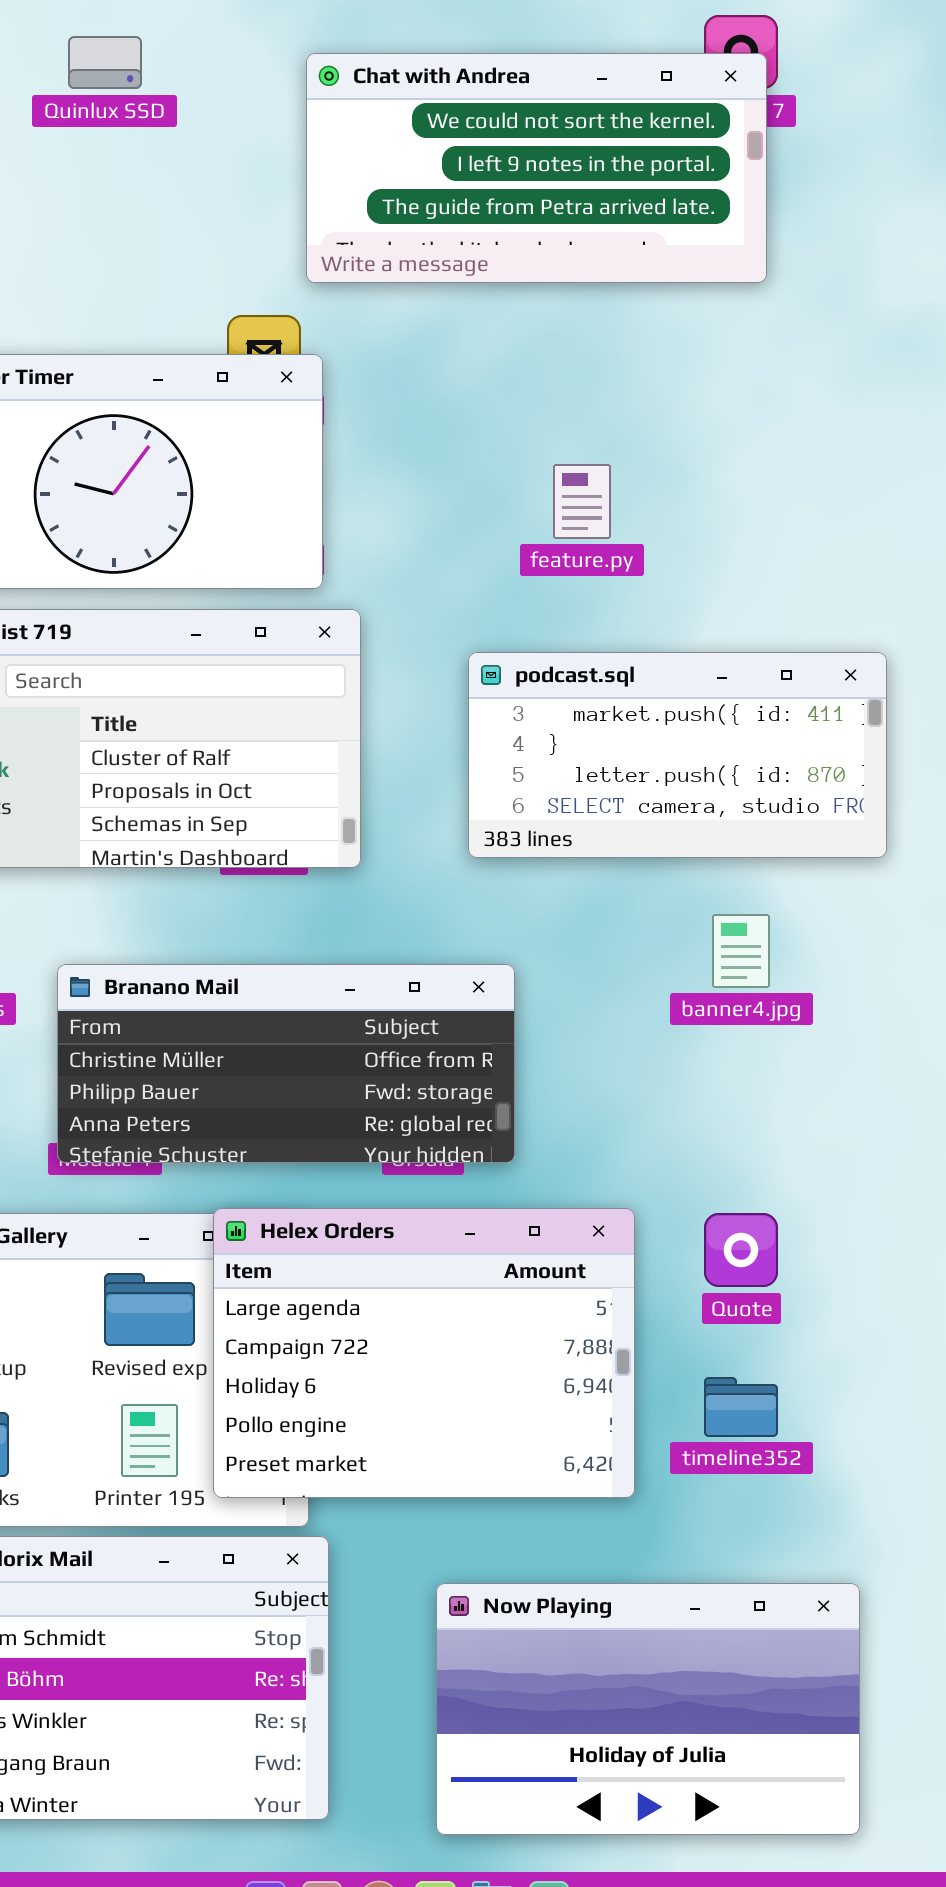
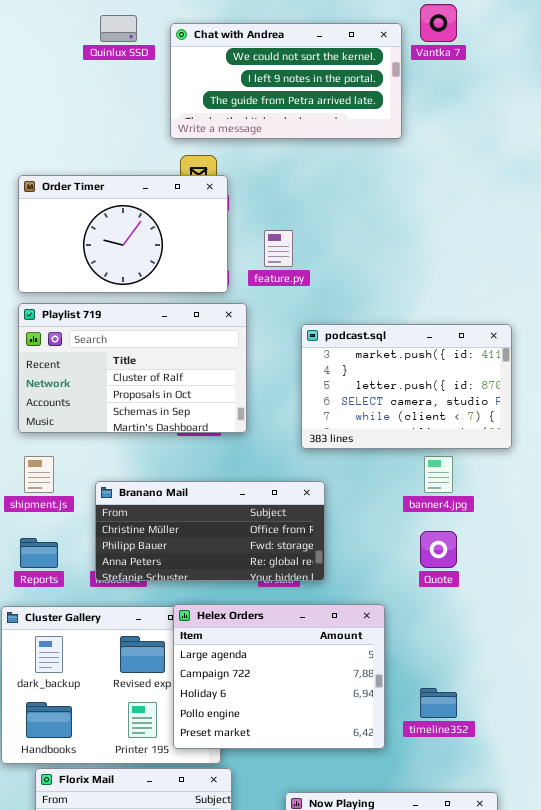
Chat with Andrea: [306,53,767,283] -> [170,23,402,139], moved
feature.py: [553,464,611,539] -> [264,230,293,267], moved
podcast.sql: [468,652,887,858] -> [301,324,512,449], resized
Quote: [704,1213,778,1287] -> [420,531,457,568], moved

